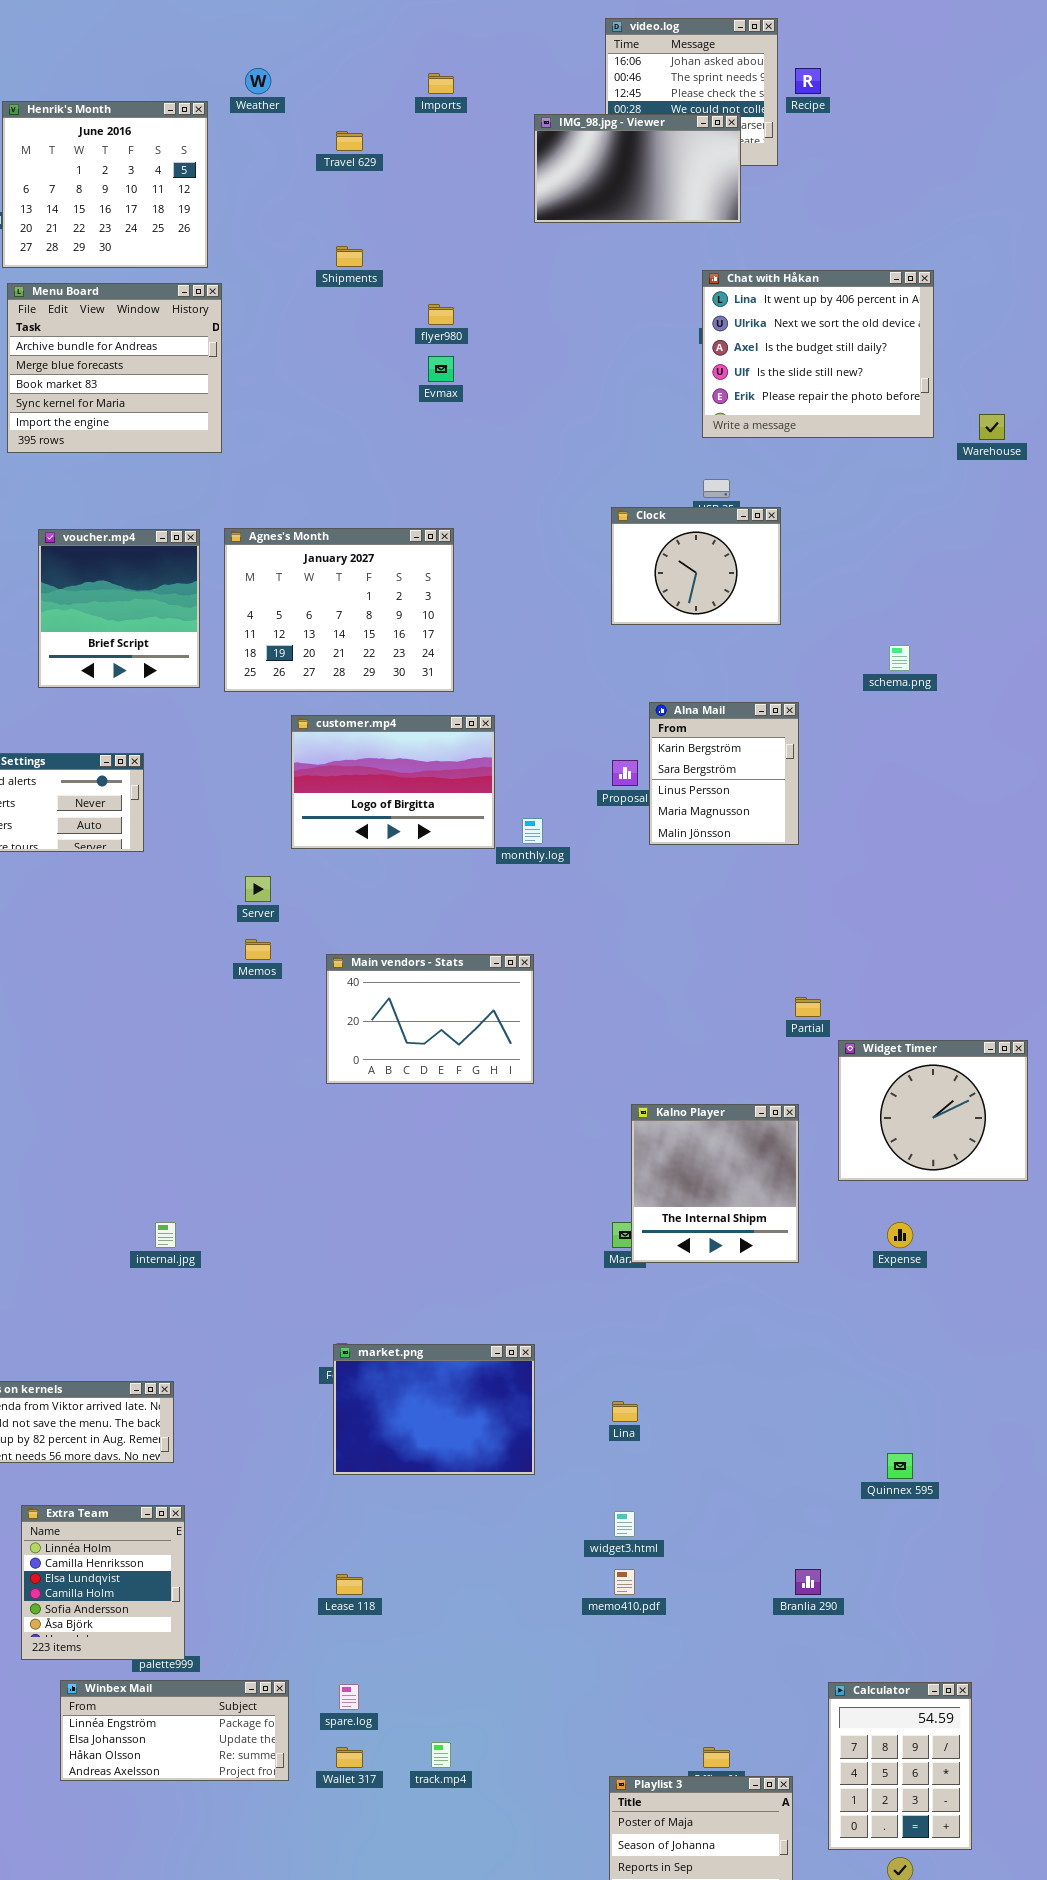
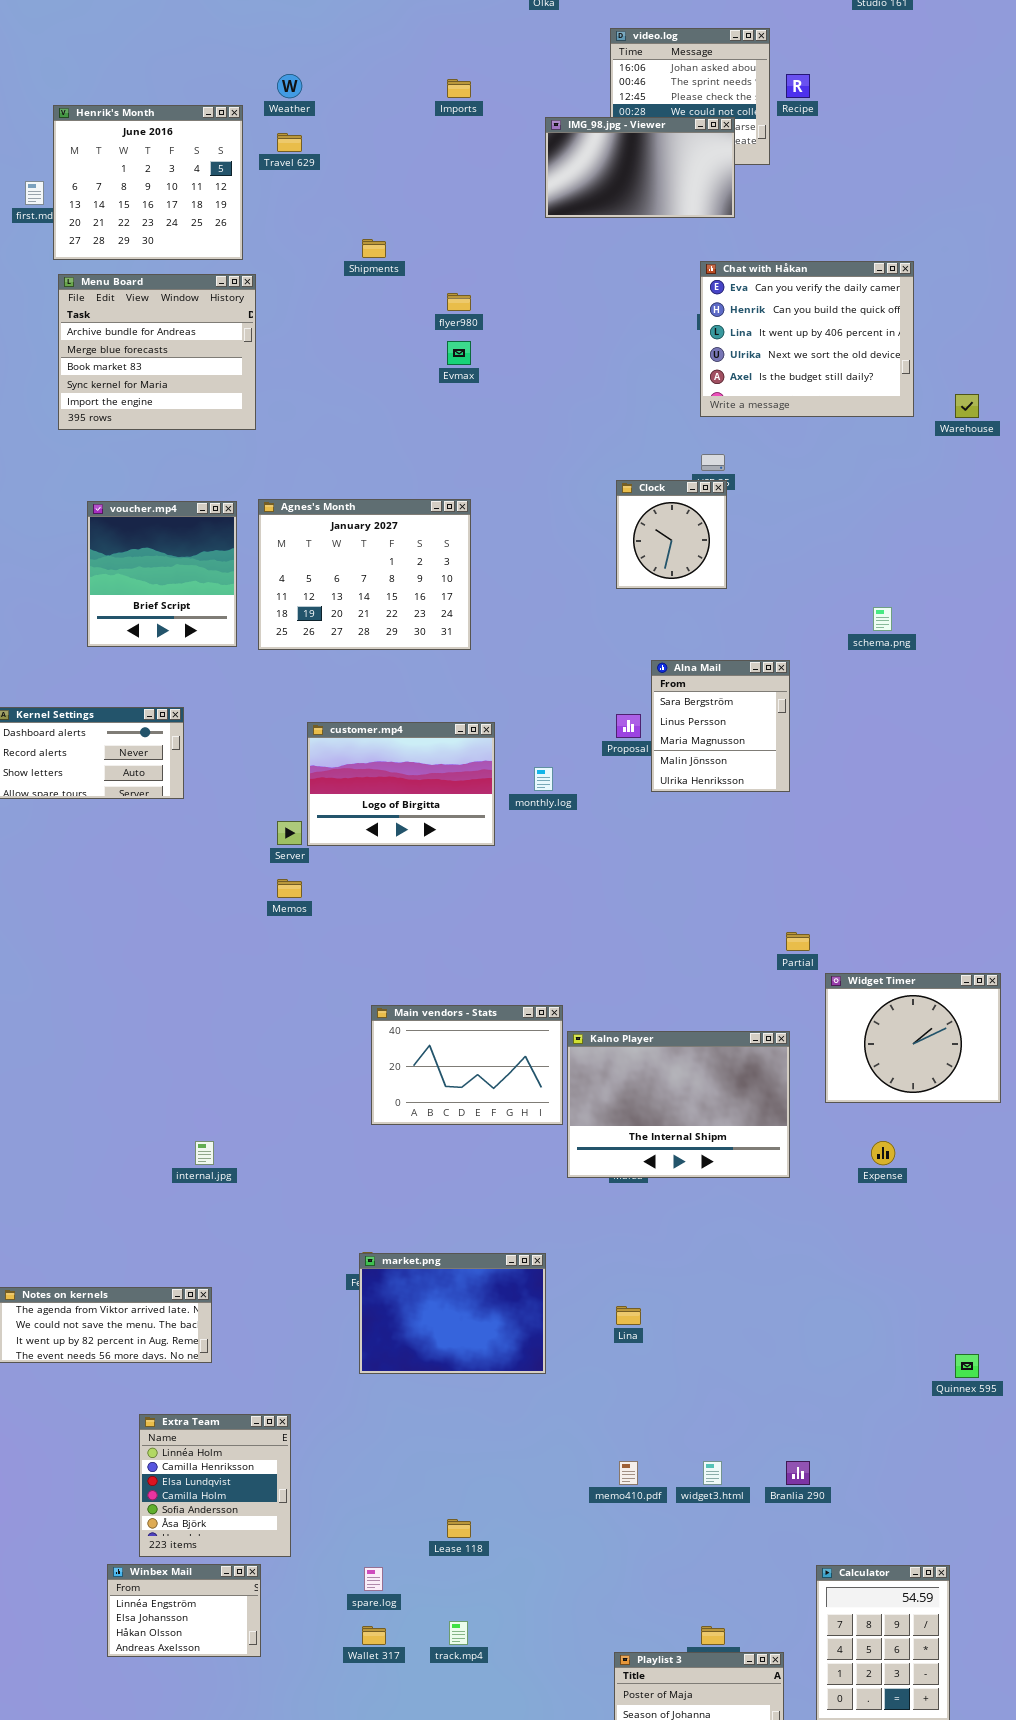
Travel 629: [336,131,363,151] -> [277,133,302,152], moved
Chat with Håkan: [702,270,934,438] -> [700,261,914,417], scrolled up 2 rows
Clock: [611,507,781,625] -> [616,480,727,589], resized
Alna Mail: [649,702,799,845] -> [651,660,790,792], scrolled down 1 row
customer.mp4: [291,715,495,849] -> [307,722,495,846], moved
Main vendors - Stats: [326,954,534,1084] -> [371,1005,563,1125], moved
Kalno Player: [631,1104,799,1263] -> [567,1031,790,1178], resized
Quinnex 595: [887,1453,913,1479] -> [955,1354,979,1378], moved
Extra Team: [21,1505,185,1660] -> [139,1414,291,1557], moved
widget3.html: [614,1511,635,1537] -> [703,1461,722,1485], moved
Lease 118: [336,1574,363,1595] -> [447,1519,471,1538], moved
Winbex Mail: [60,1680,289,1781] -> [107,1564,261,1657], resized

